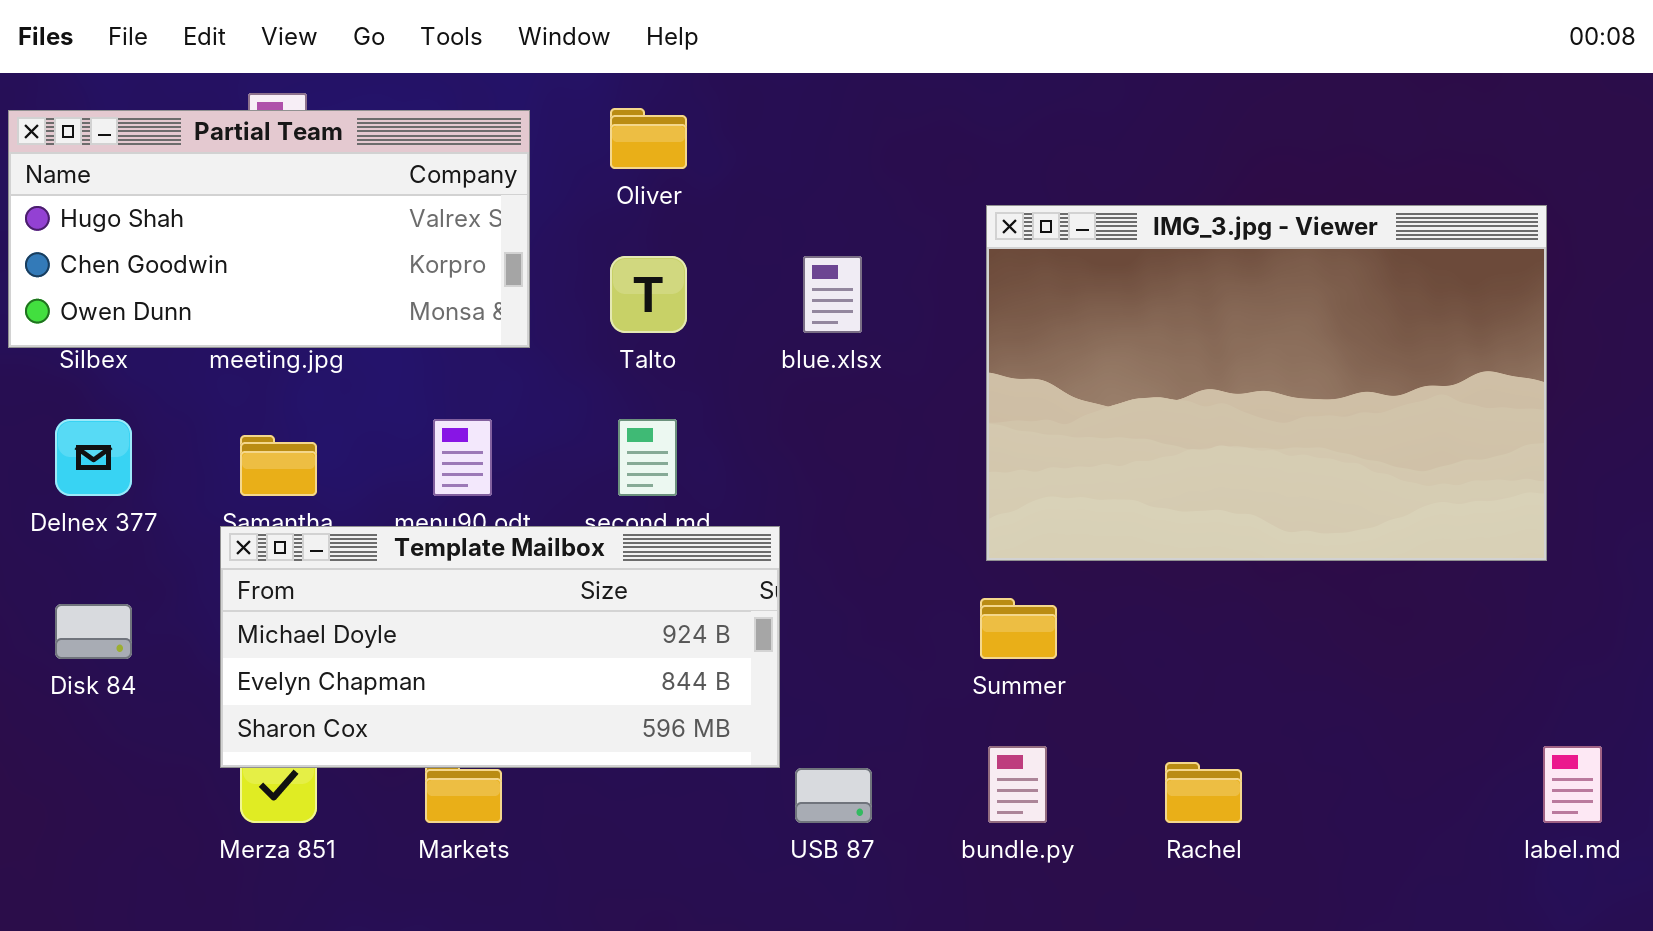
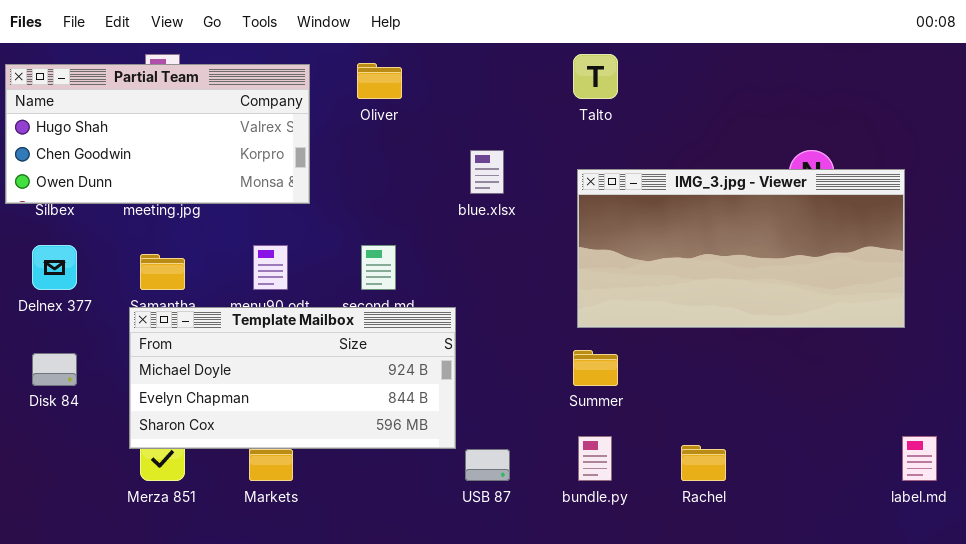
IMG_3.jpg - Viewer: [986,205,1547,561] -> [577,169,905,328], resized
Talto: [610,256,687,333] -> [573,54,618,99], moved

